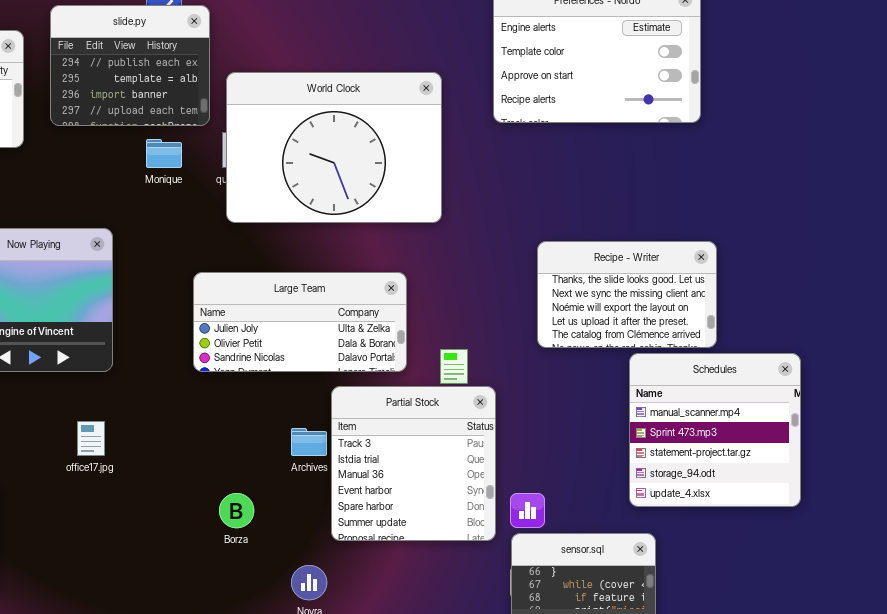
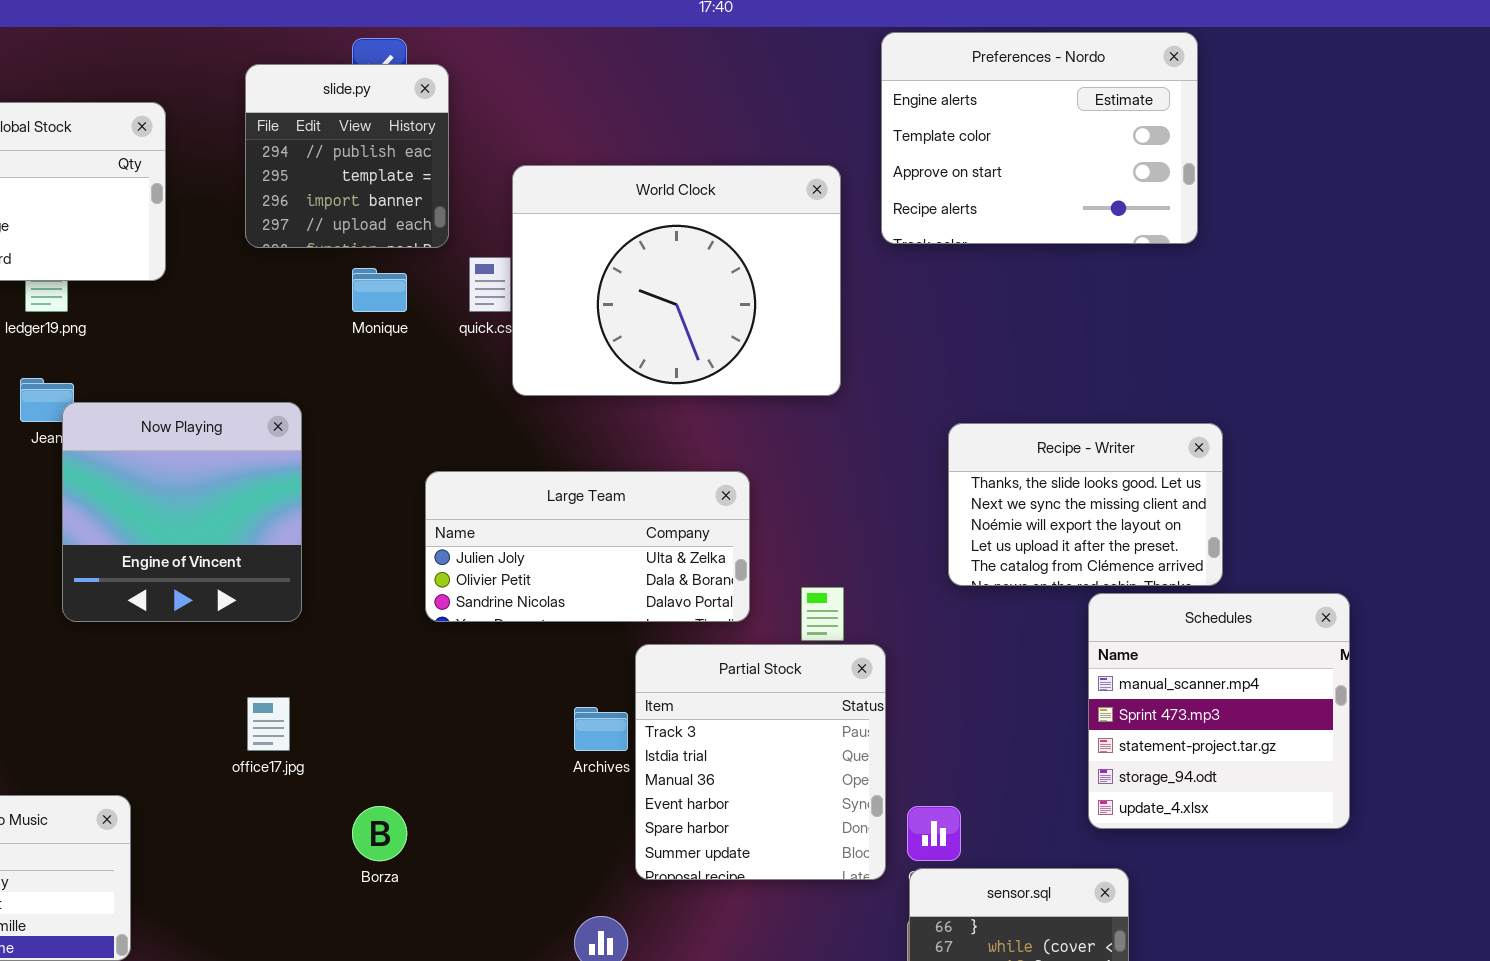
slide.py: [50,5,210,126] -> [245,64,449,248], resized
World Clock: [226,72,442,223] -> [512,165,841,396], moved
Borza: [219,493,254,528] -> [352,806,407,861], moved

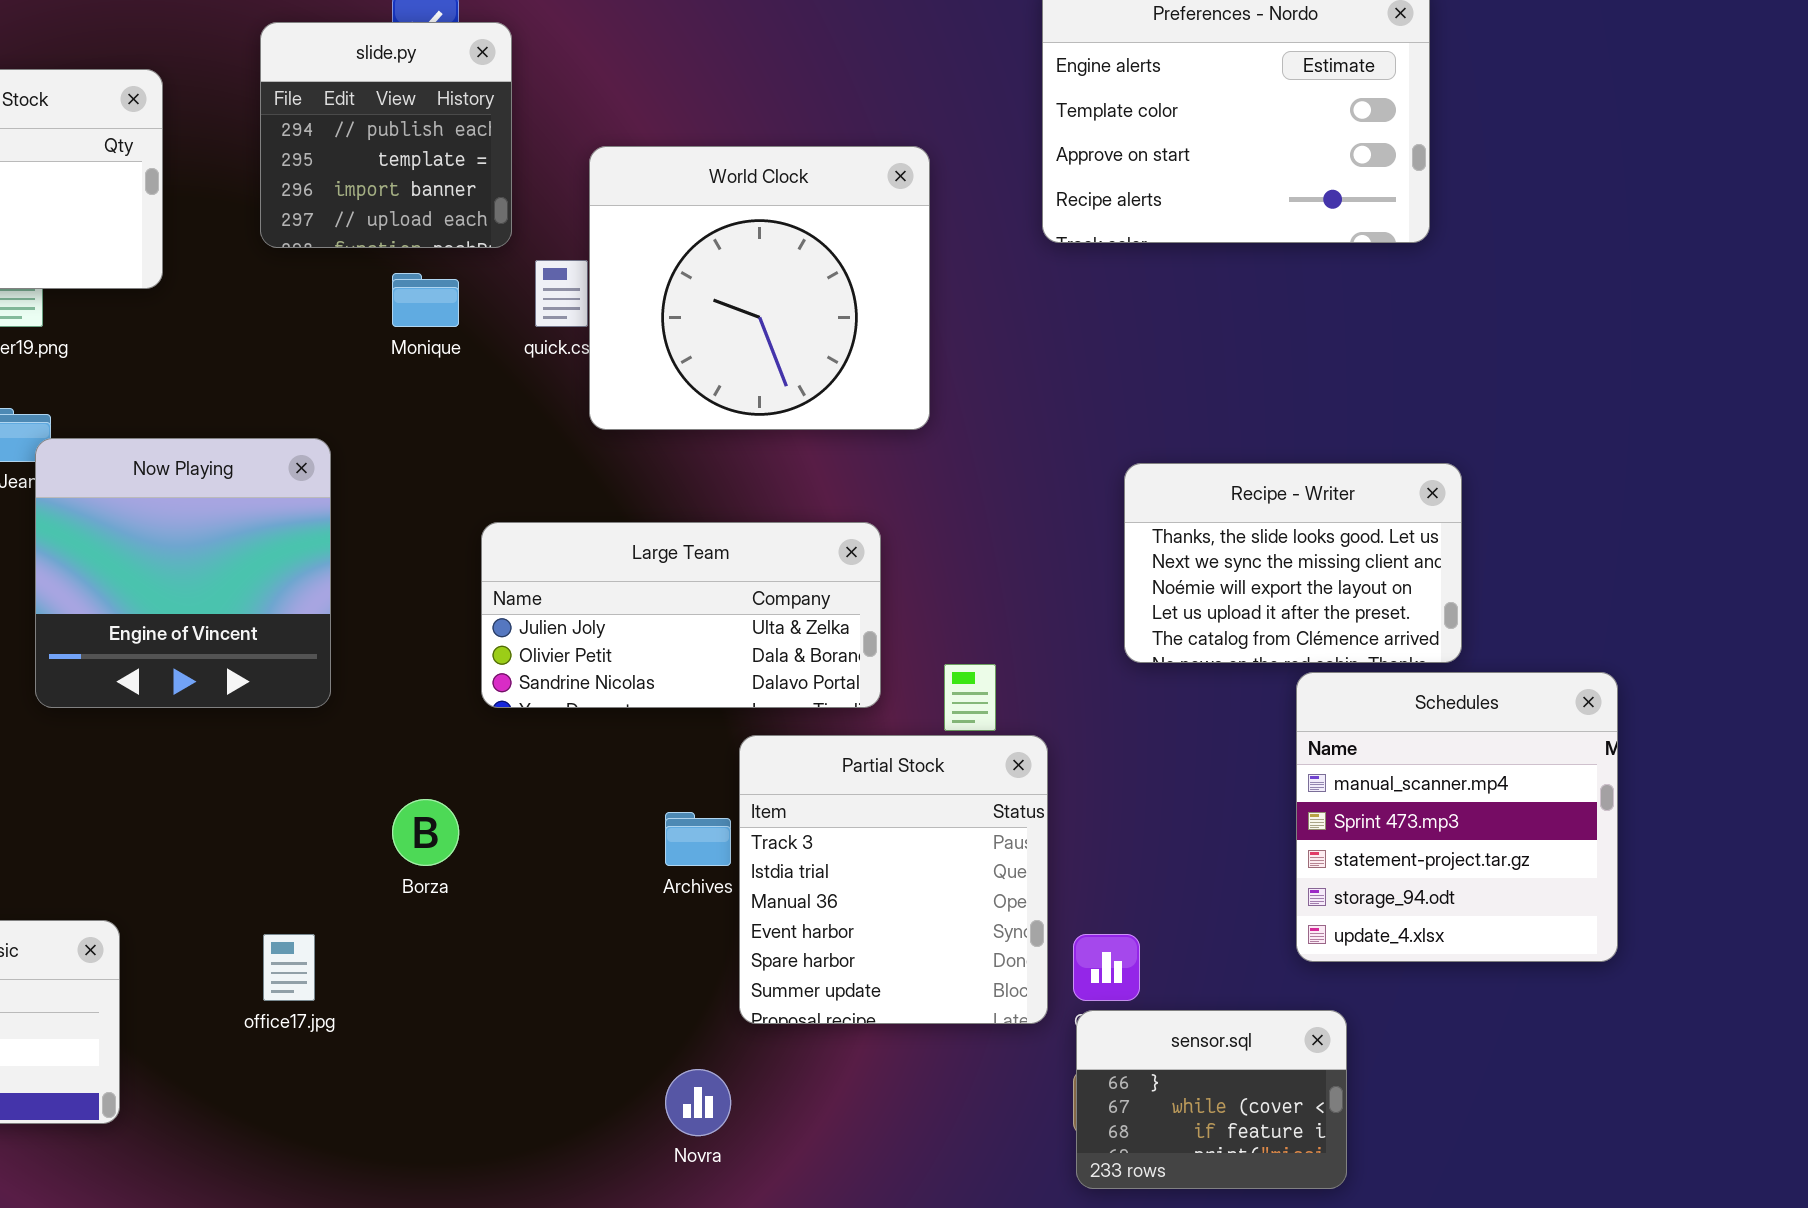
World Clock: [512,165,841,396] -> [589,146,930,430], resized
office17.jpg: [247,697,290,751] -> [263,934,315,1001], moved
Borza: [352,806,407,861] -> [392,799,459,866], moved

